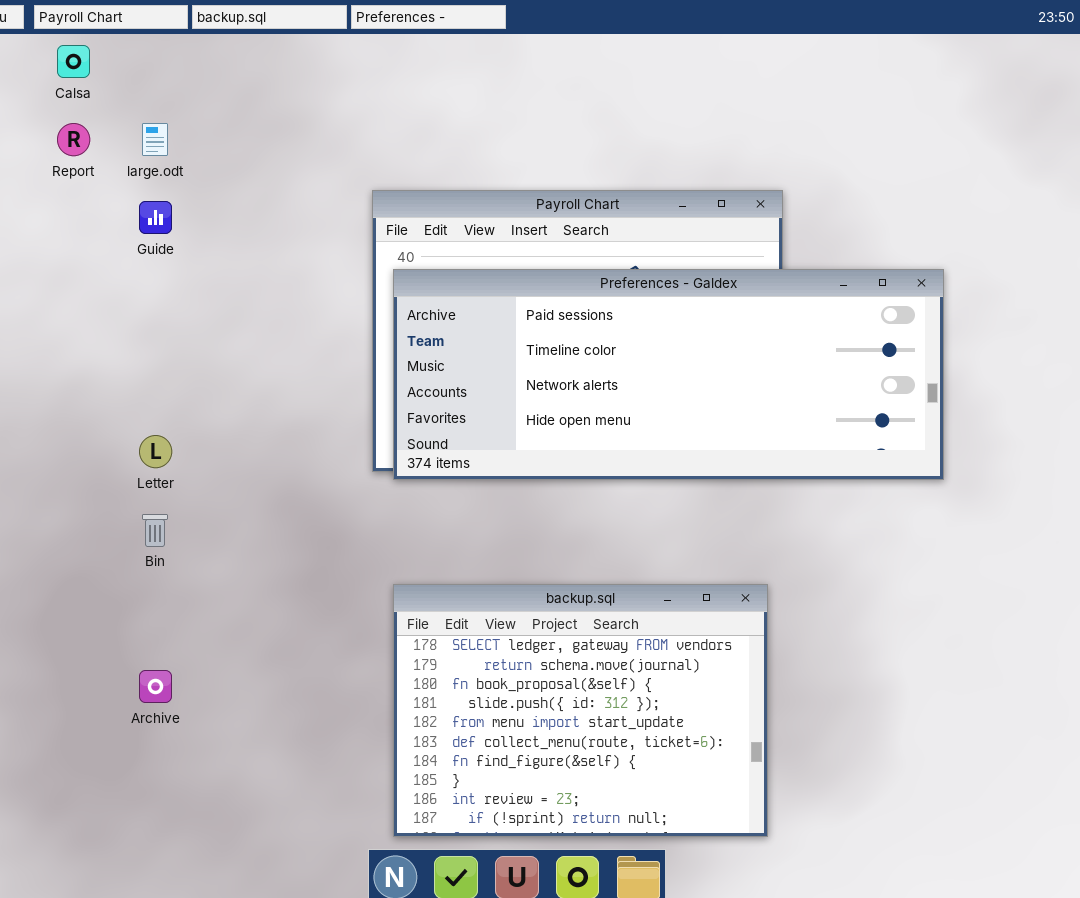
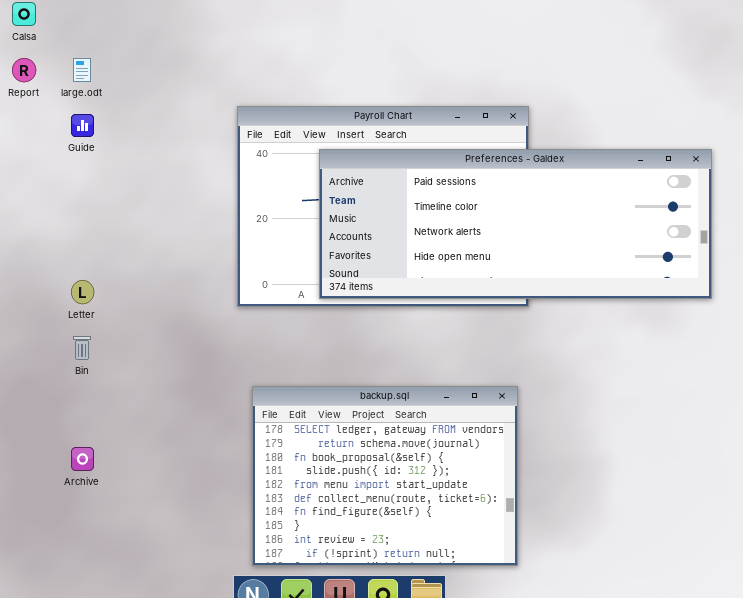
Preferences - Galdex: [393,269,944,480] -> [319,149,712,299], moved

